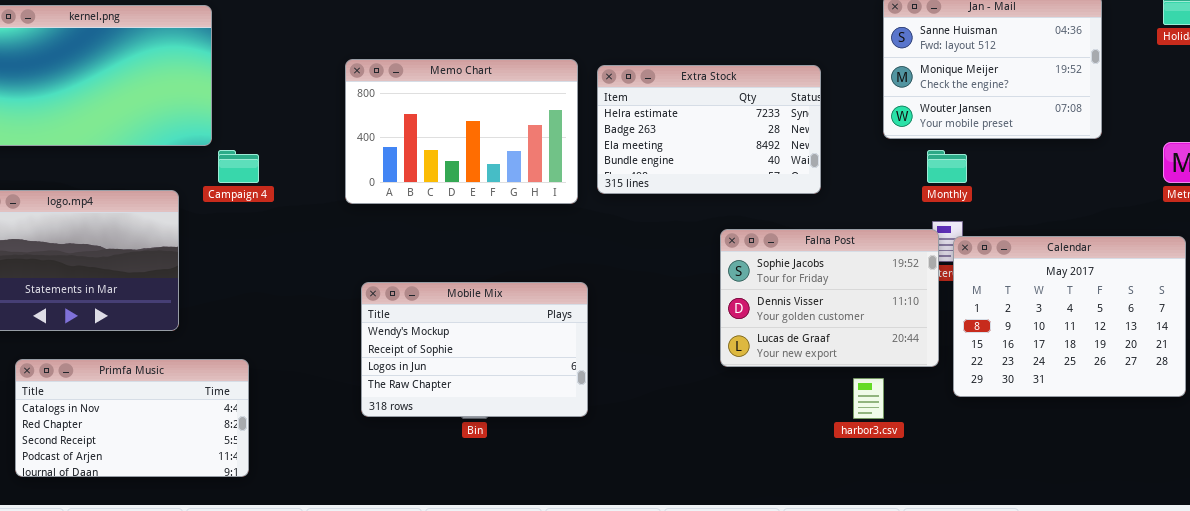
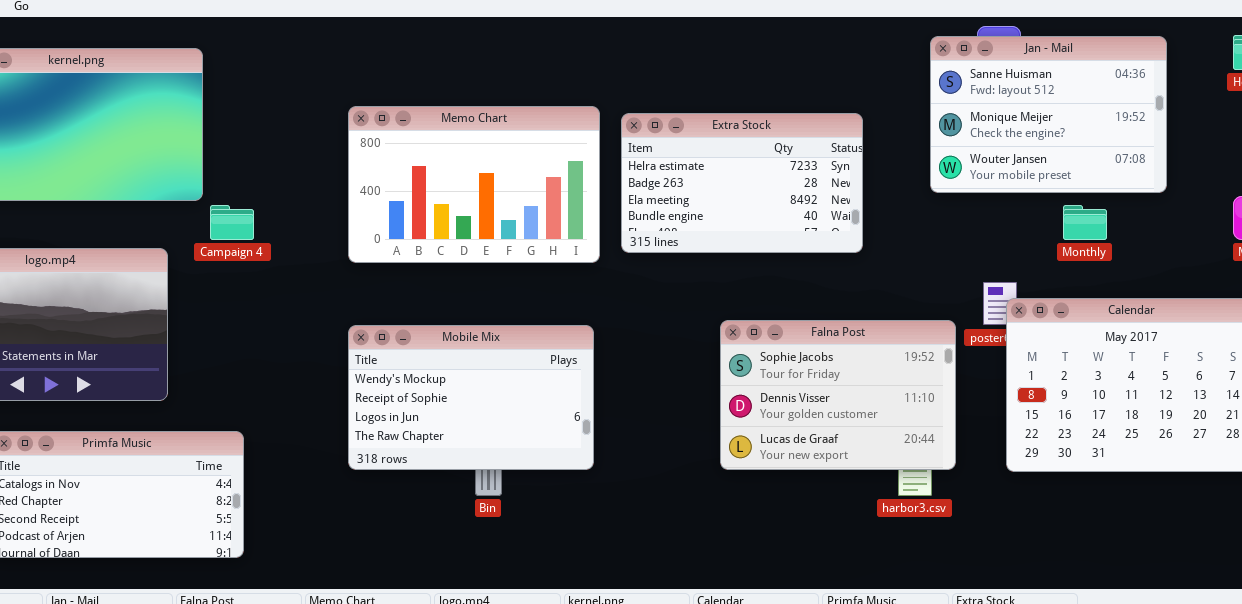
Monthly: [927,150,967,183] -> [1063,205,1107,240], moved
Falna Post: [720,229,939,367] -> [720,320,956,470], moved
Mobile Mix: [361,282,588,417] -> [348,325,594,470], moved

